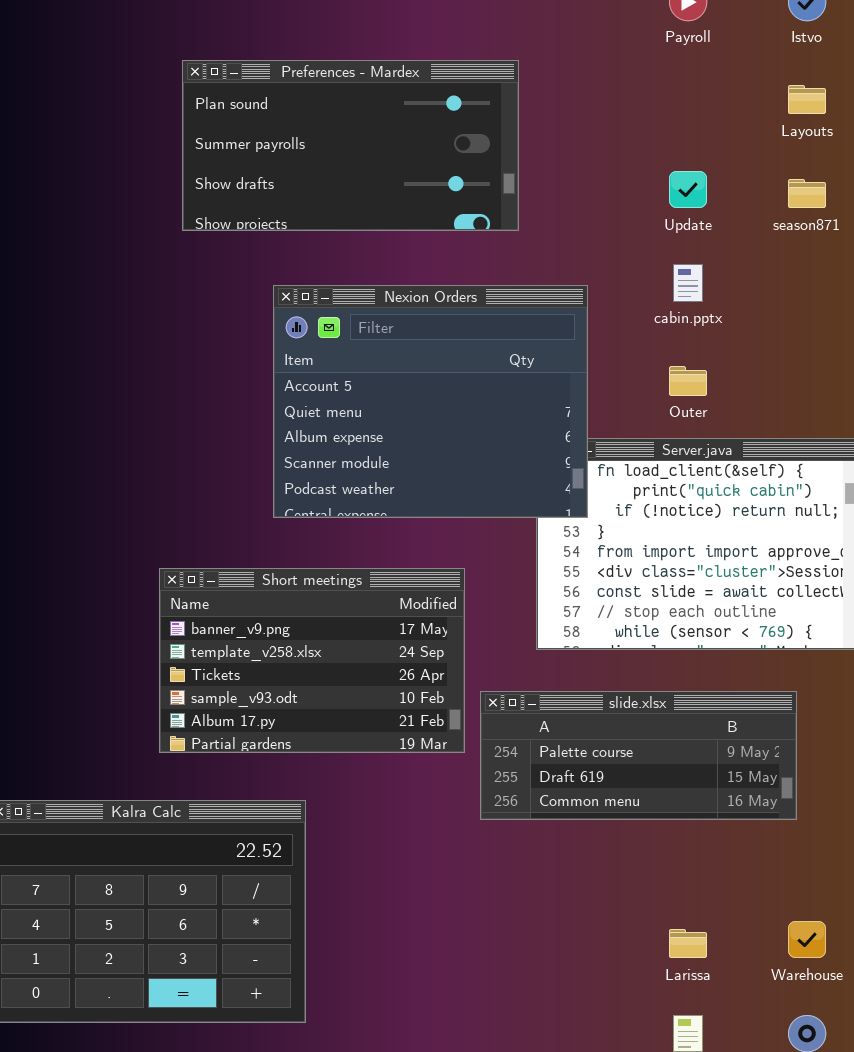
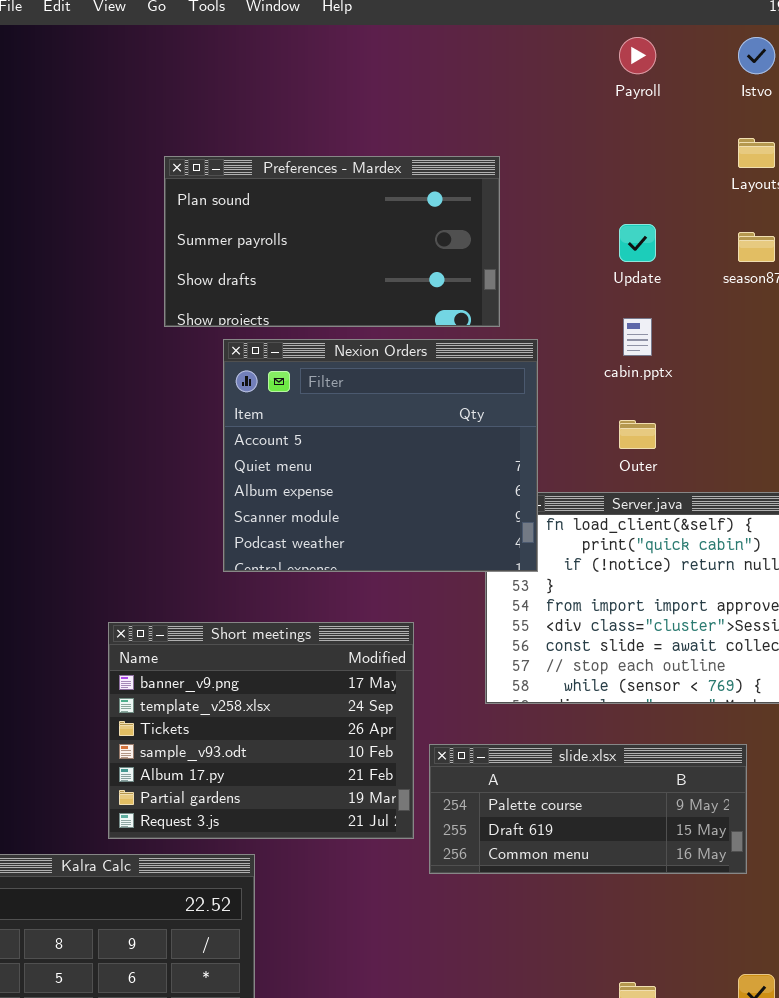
Preferences - Mardex: [182,60,519,231] -> [164,156,500,327], moved
Short meetings: [159,568,465,753] -> [108,622,414,839], resized

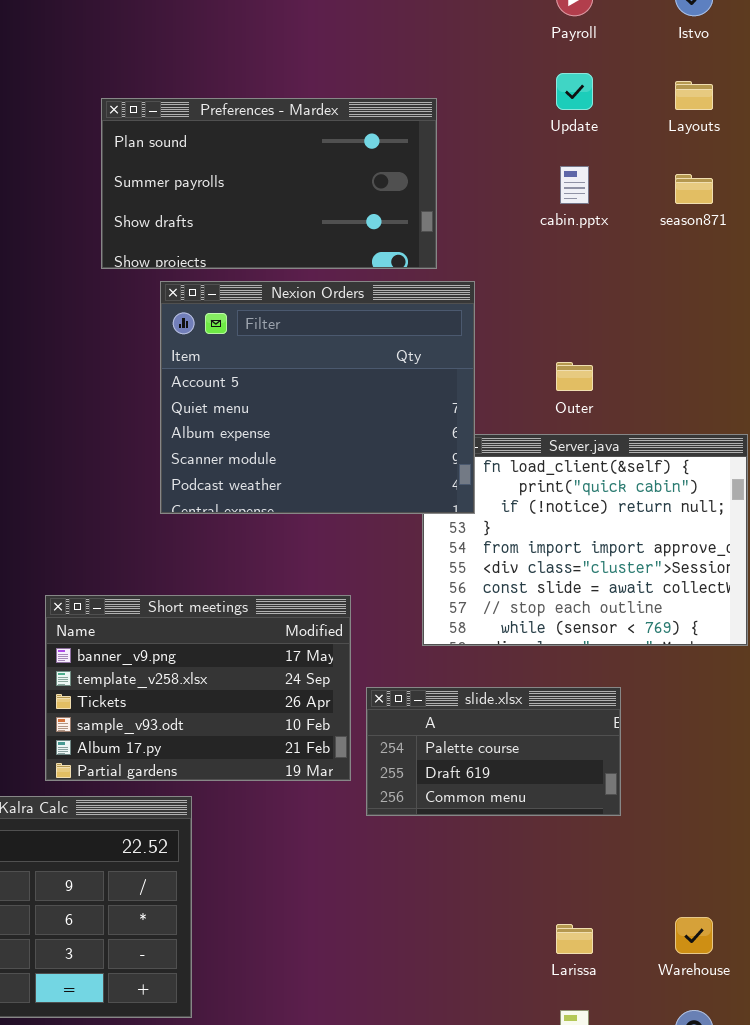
Update: [619,224,656,262] -> [556,73,593,110], moved
cabin.pptx: [623,318,652,356] -> [560,166,589,204], moved
Short meetings: [108,622,414,839] -> [45,595,351,781], resized
slide.xlsx: [429,744,747,874] -> [366,687,621,816], resized

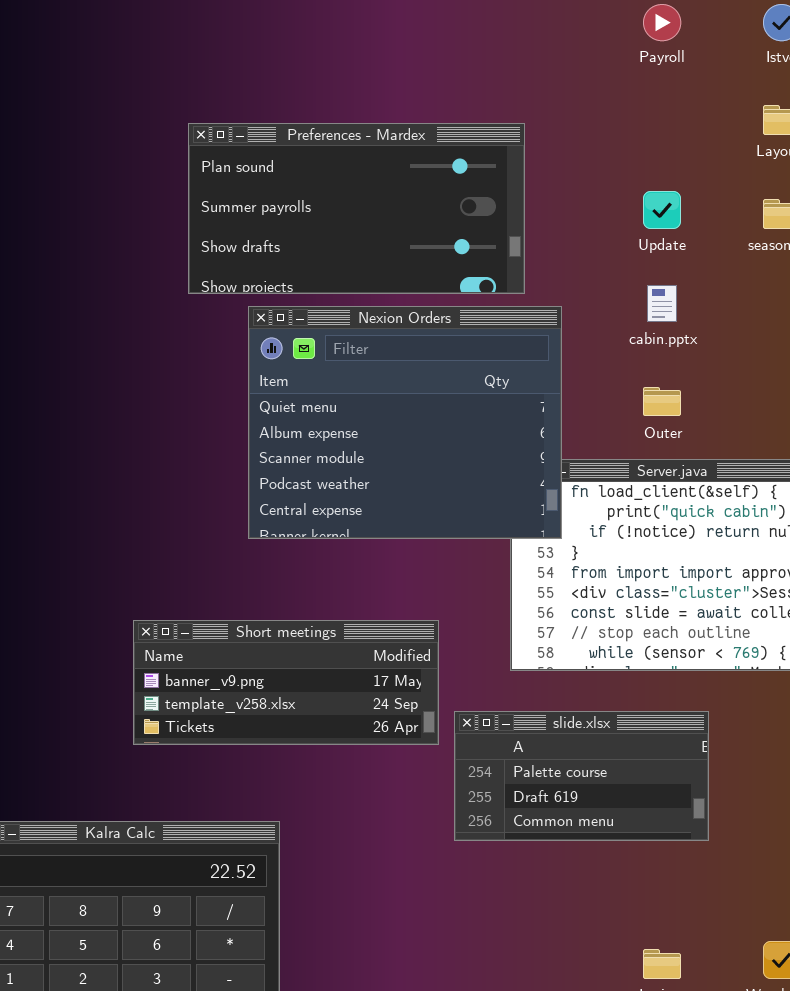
Update: [556,73,593,110] -> [643,191,681,229], moved
cabin.pptx: [560,166,589,204] -> [647,285,677,322], moved
Nexion Orders: [160,281,475,514] -> [248,306,562,539], scrolled down 1 row
Short meetings: [45,595,351,781] -> [133,620,439,745], resized

